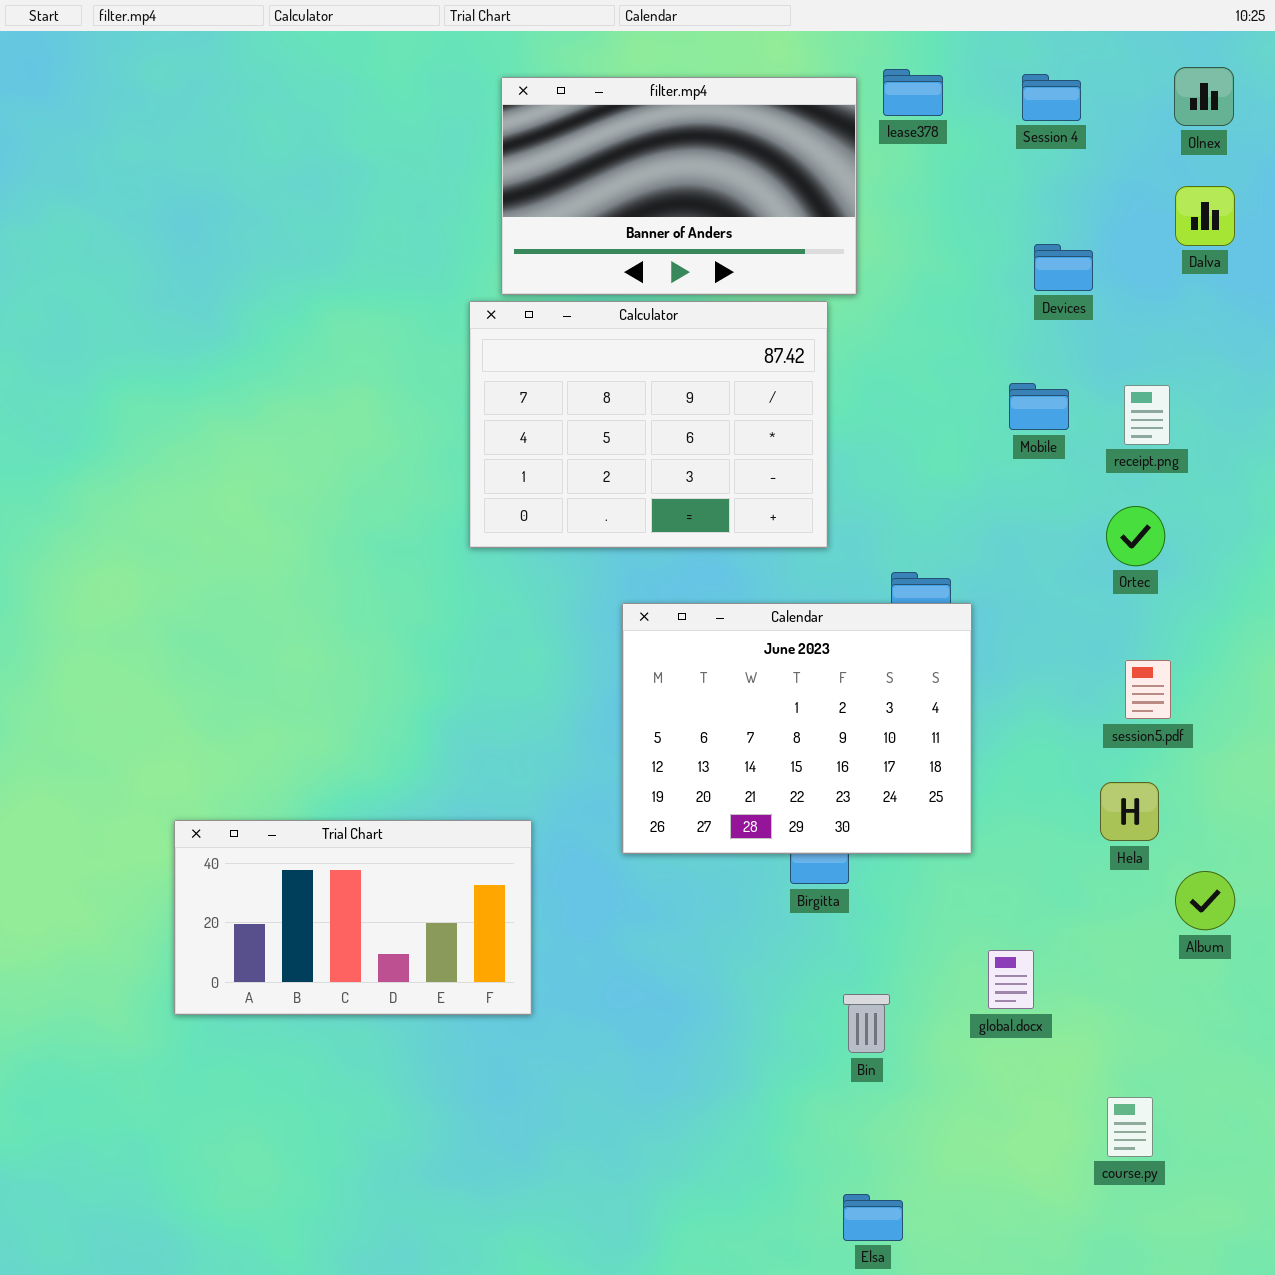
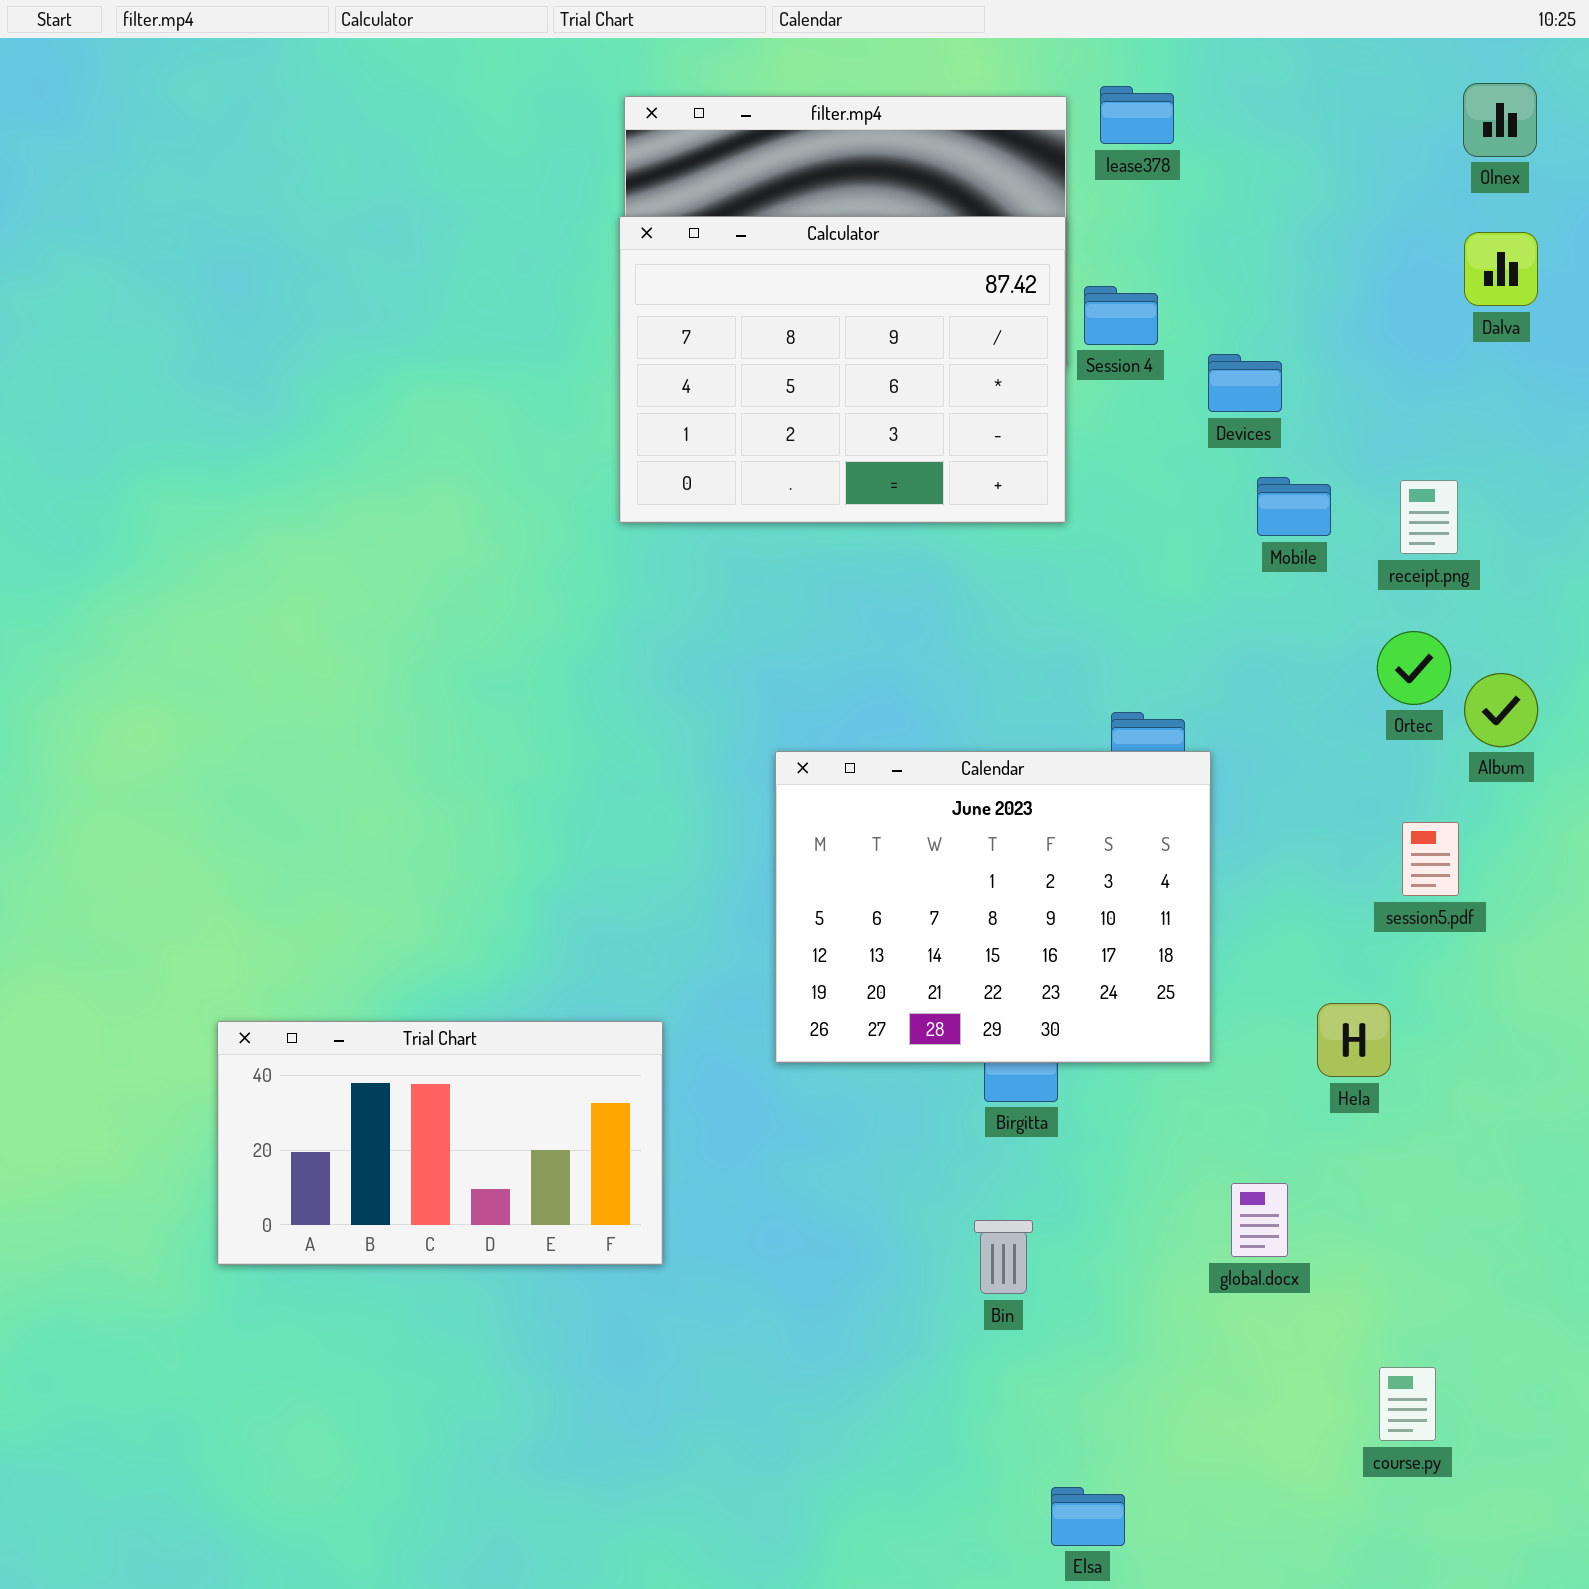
Session 4: [1022,74,1081,121] -> [1084,286,1158,345], moved
Devices: [1034,244,1093,291] -> [1208,354,1282,412], moved
Calculator: [469,301,828,548] -> [619,216,1066,523], moved
Hela: [1100,782,1159,841] -> [1317,1003,1391,1077], moved
Album: [1175,871,1235,930] -> [1464,673,1538,747], moved
Bin: [843,994,890,1053] -> [974,1220,1033,1294], moved

